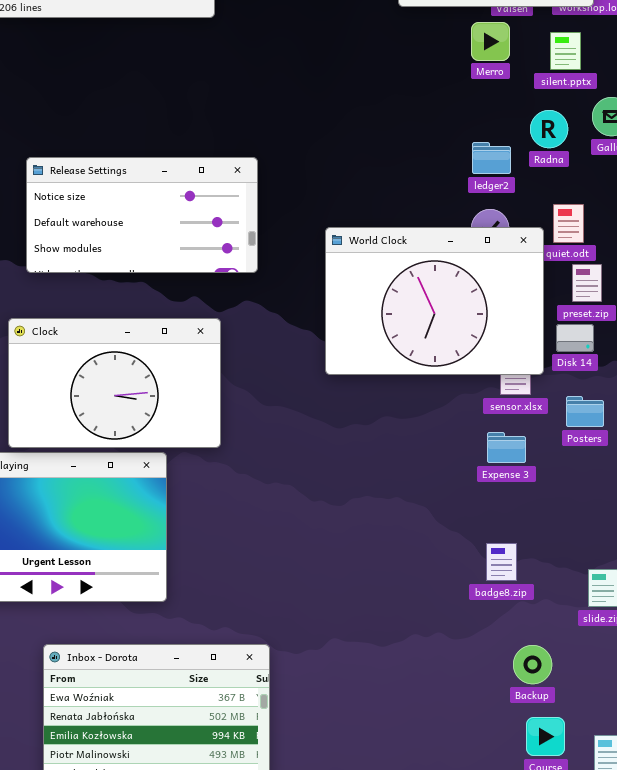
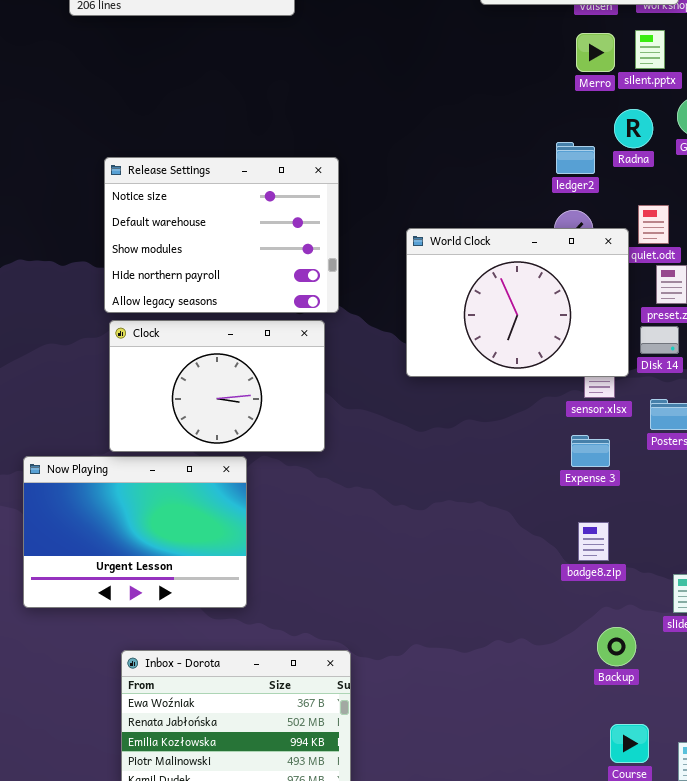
Merro: [471,22,510,61] -> [576,33,615,72], moved
Release Settings: [26,157,258,273] -> [104,157,339,313], resized
Clock: [8,318,221,448] -> [109,320,325,452], moved
badge8.zip: [486,543,517,581] -> [578,522,609,561], moved
Backup: [513,645,552,684] -> [597,627,636,666], moved

